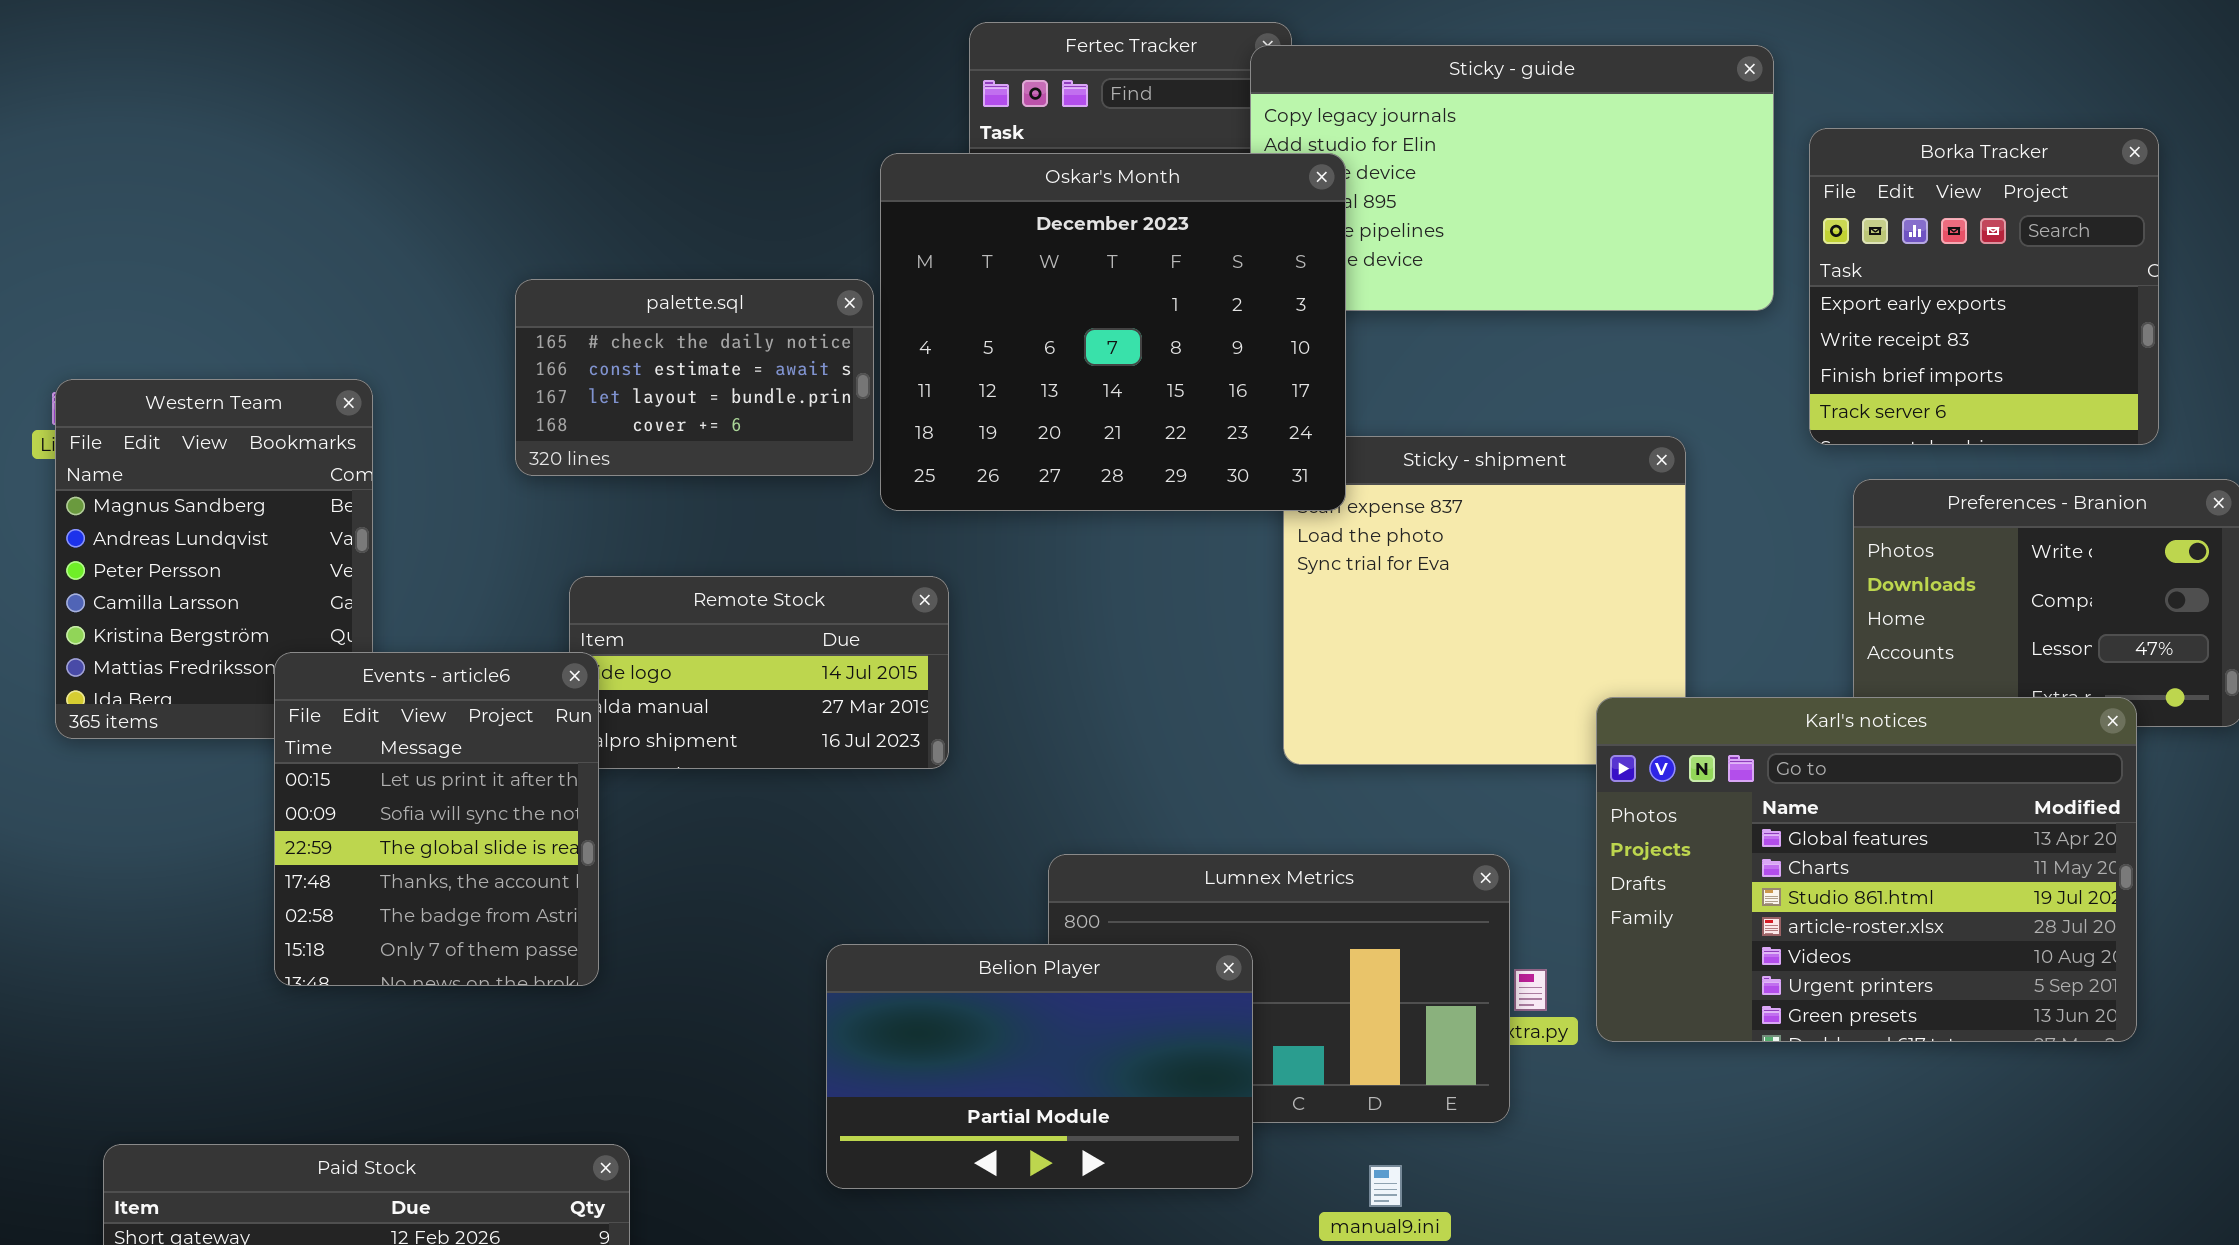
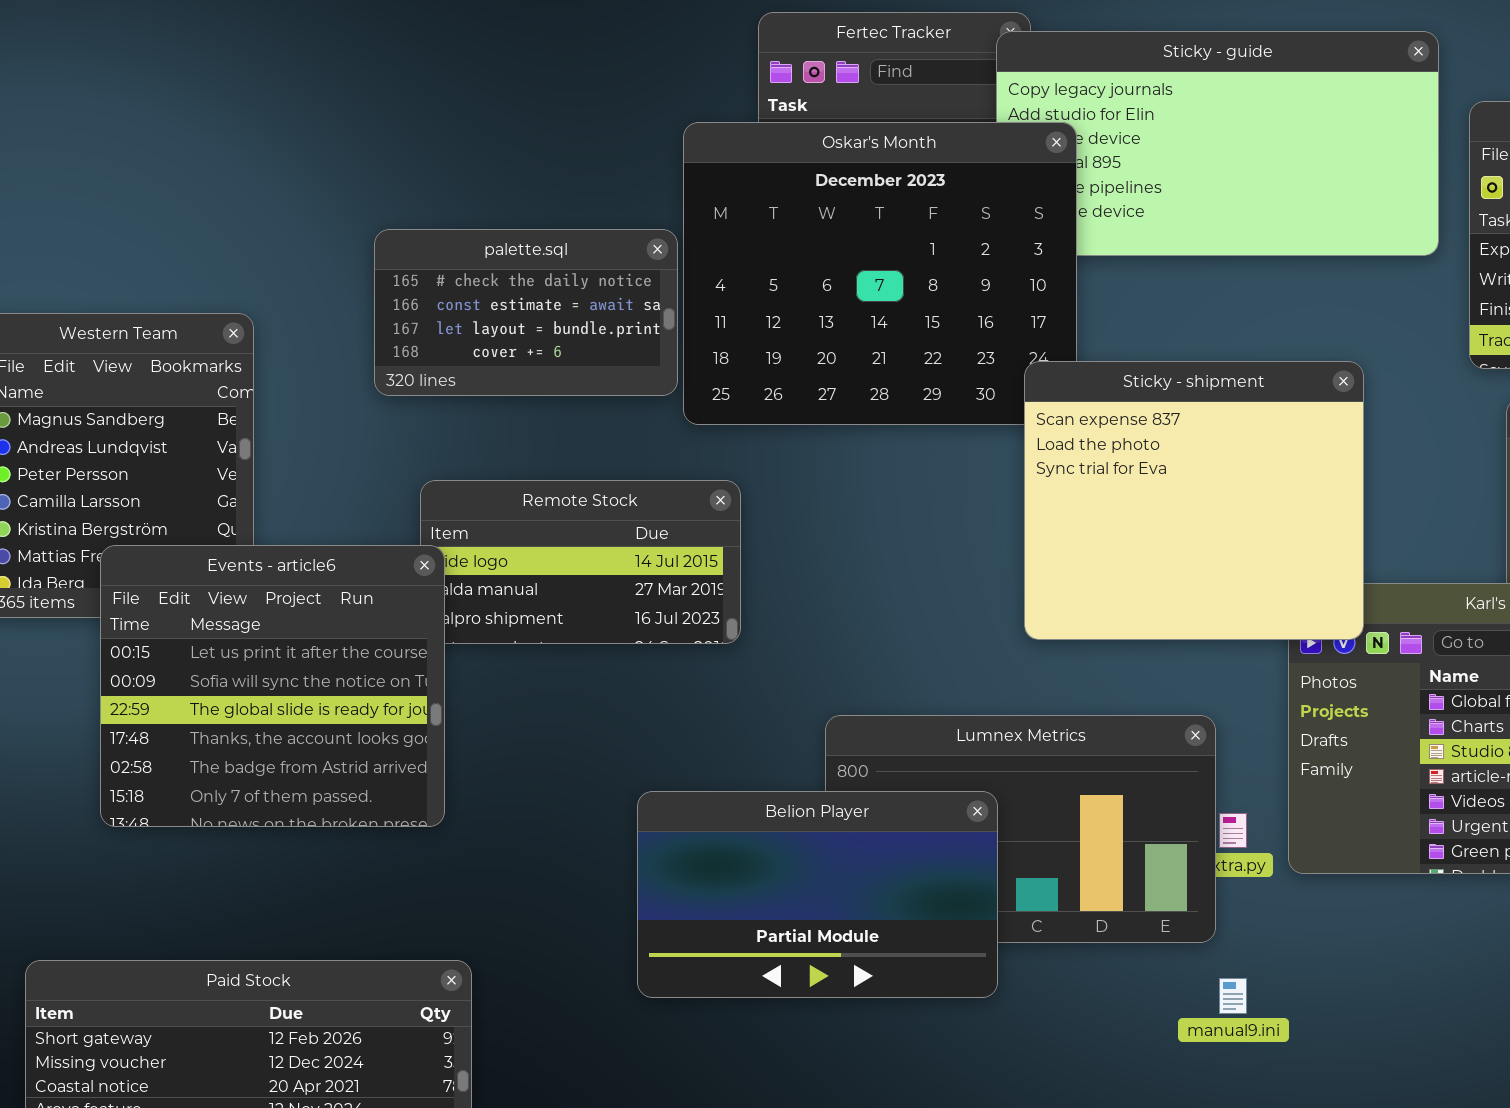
Sticky - shipment: [1283,436,1686,765] -> [1024,361,1364,640], raised
Events - article6: [274,652,599,986] -> [100,545,445,827], resized
manual9.ini: [1369,1165,1402,1207] -> [1219,978,1247,1014], moved

